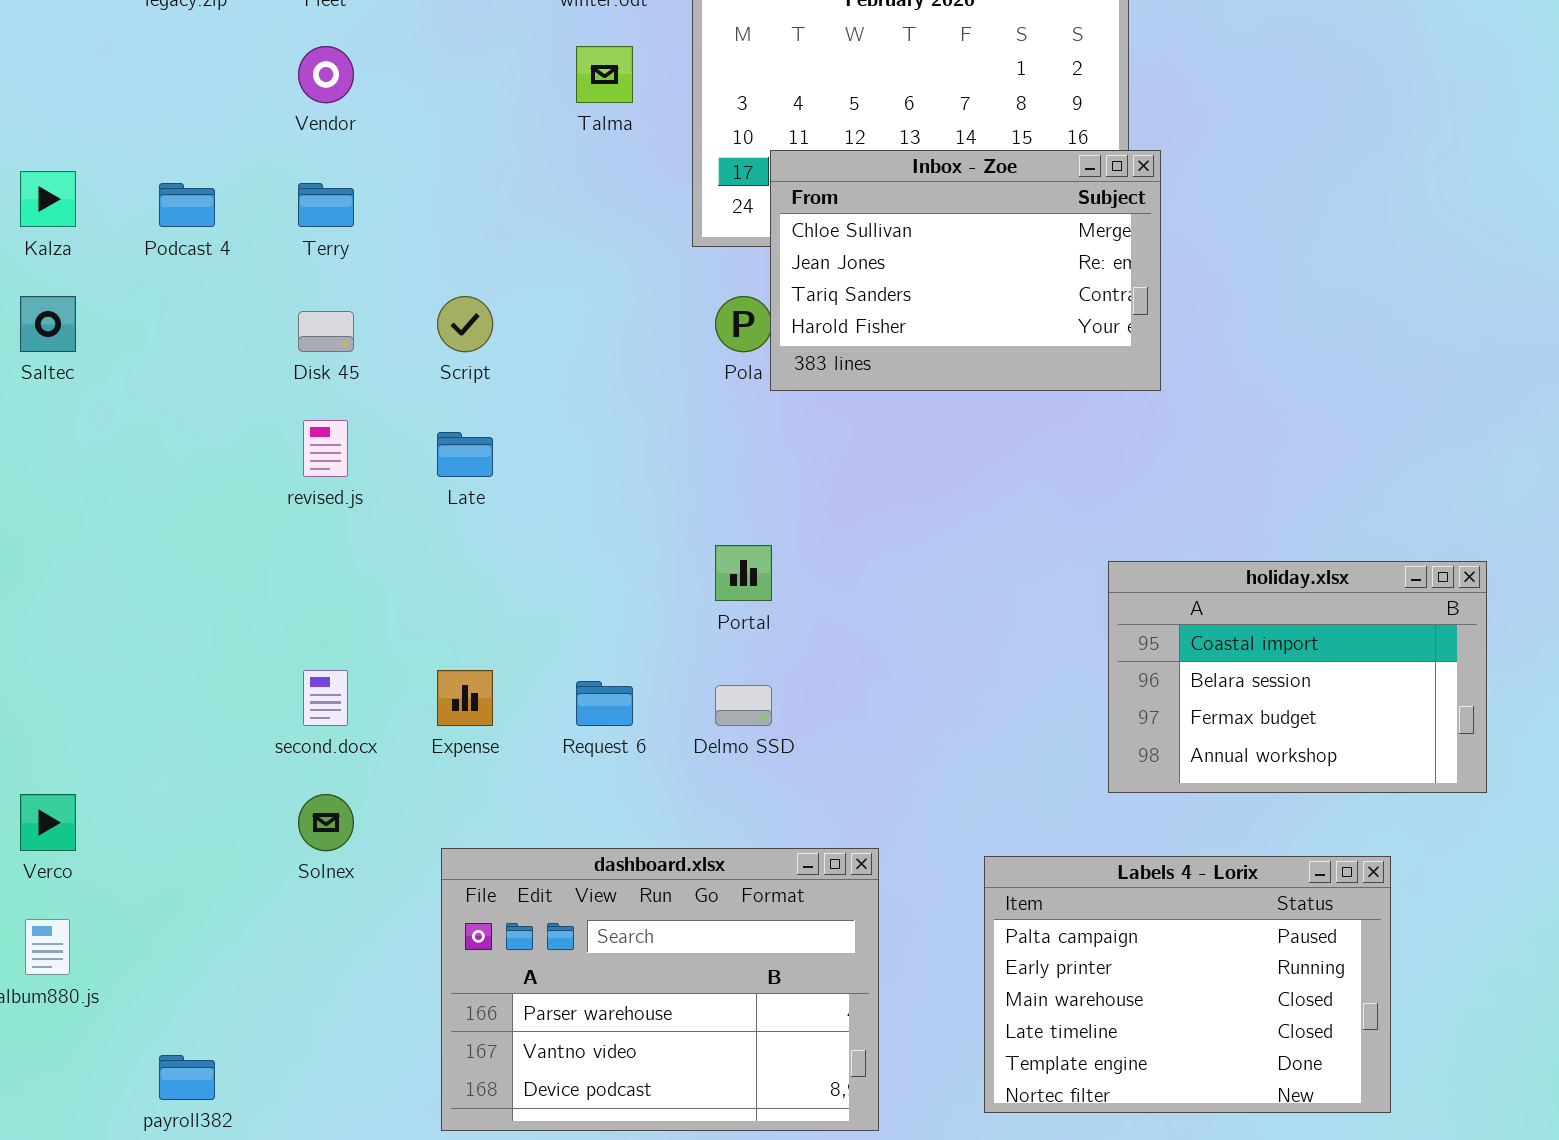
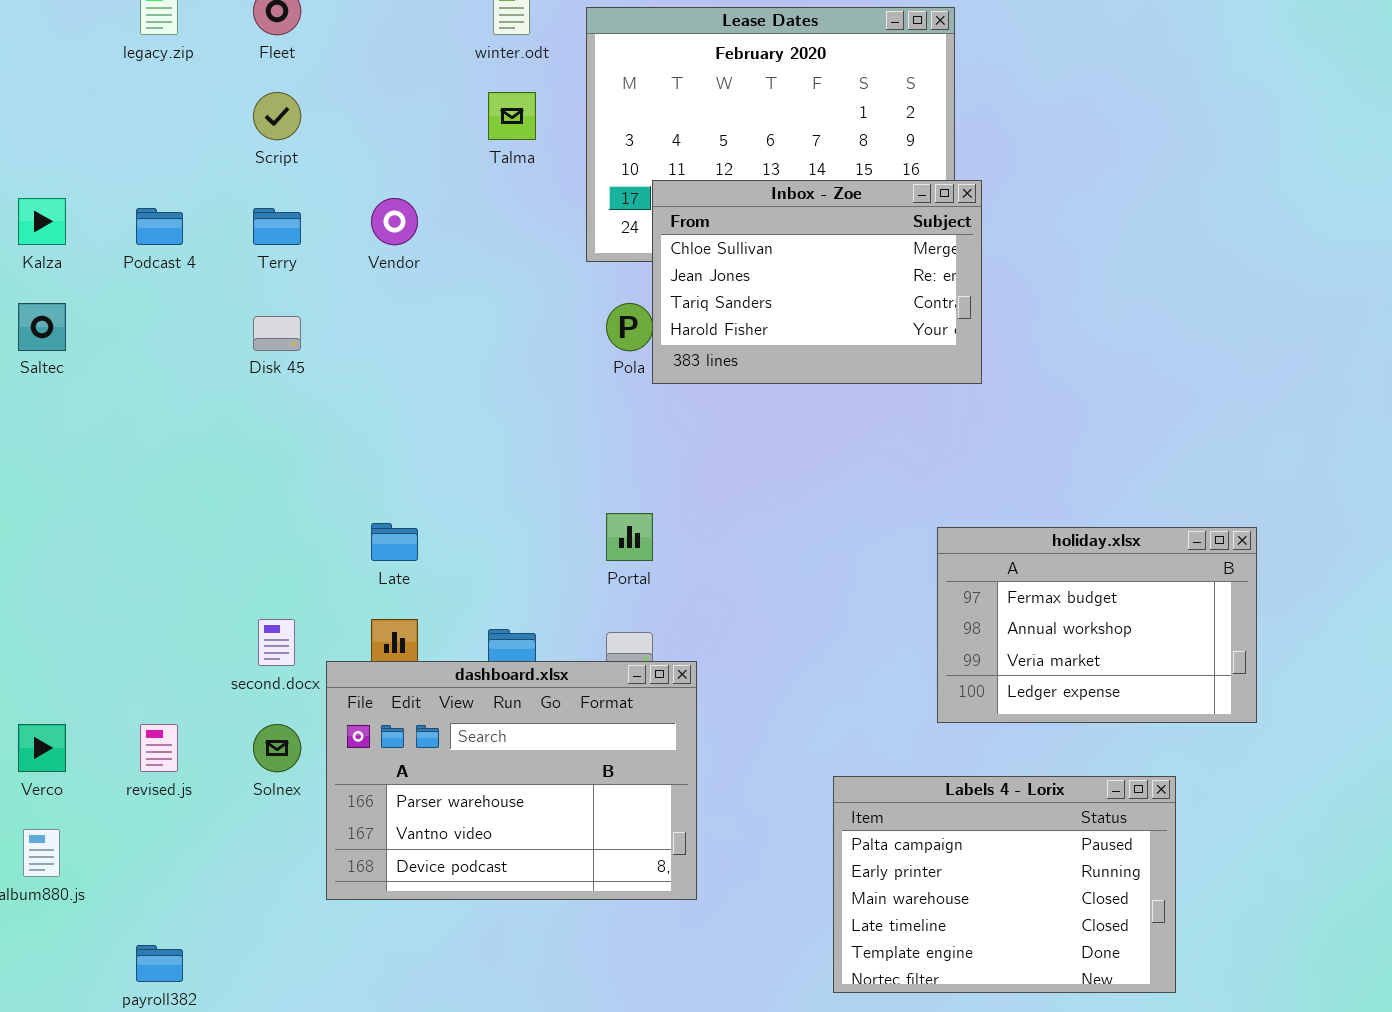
Vendor: [298,46,354,103] -> [371,198,418,245], moved
Script: [437,296,493,352] -> [253,92,301,140], moved
revised.js: [303,420,348,477] -> [140,724,178,772], moved
Late: [437,432,493,477] -> [371,523,418,561], moved
holiday.xlsx: [1108,561,1487,793] -> [937,527,1257,723], scrolled down 2 rows
dashboard.xlsx: [441,848,879,1131] -> [326,661,697,900], moved

